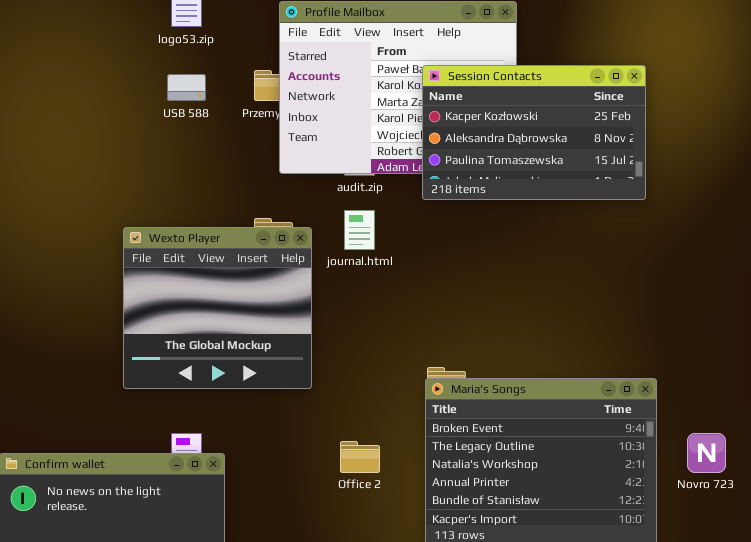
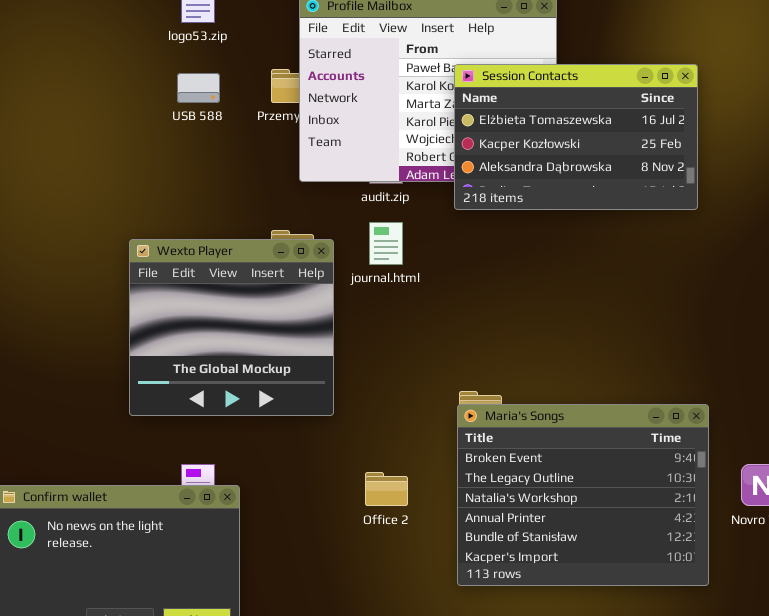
Session Contacts: [422,65,646,200] -> [454,64,698,210], scrolled up 1 row

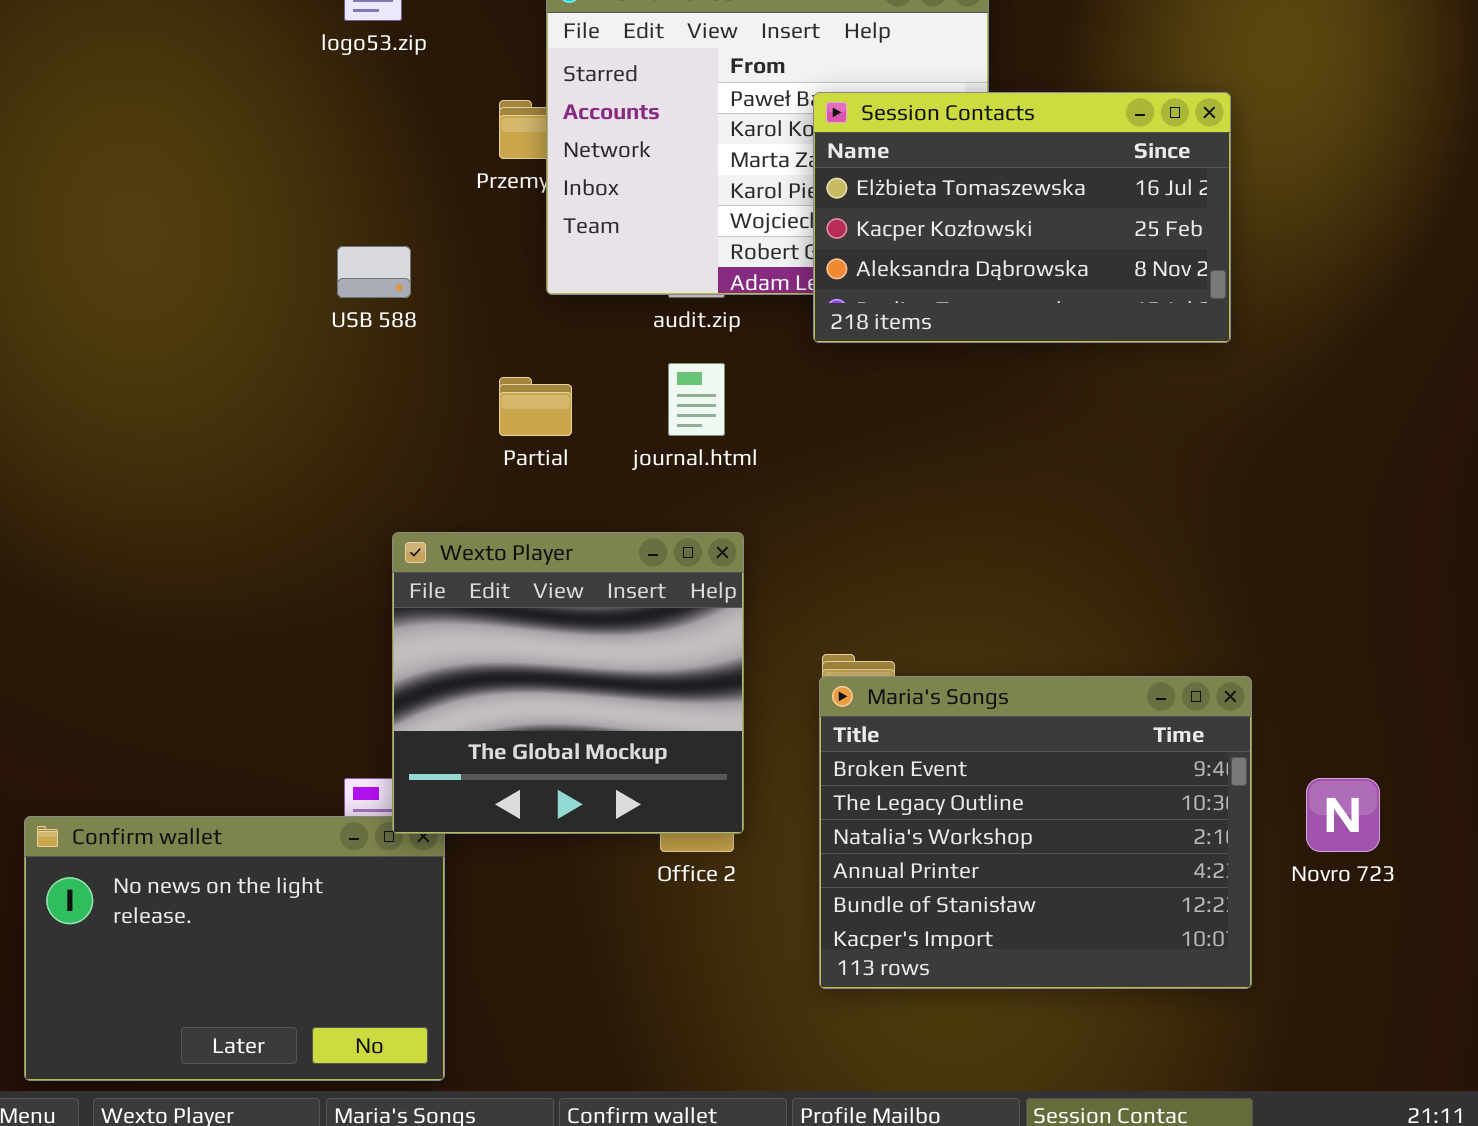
USB 588: [177,73,220,103] -> [337,246,411,298], moved
Wexto Player: [129,239,334,416] -> [392,532,744,834], moved

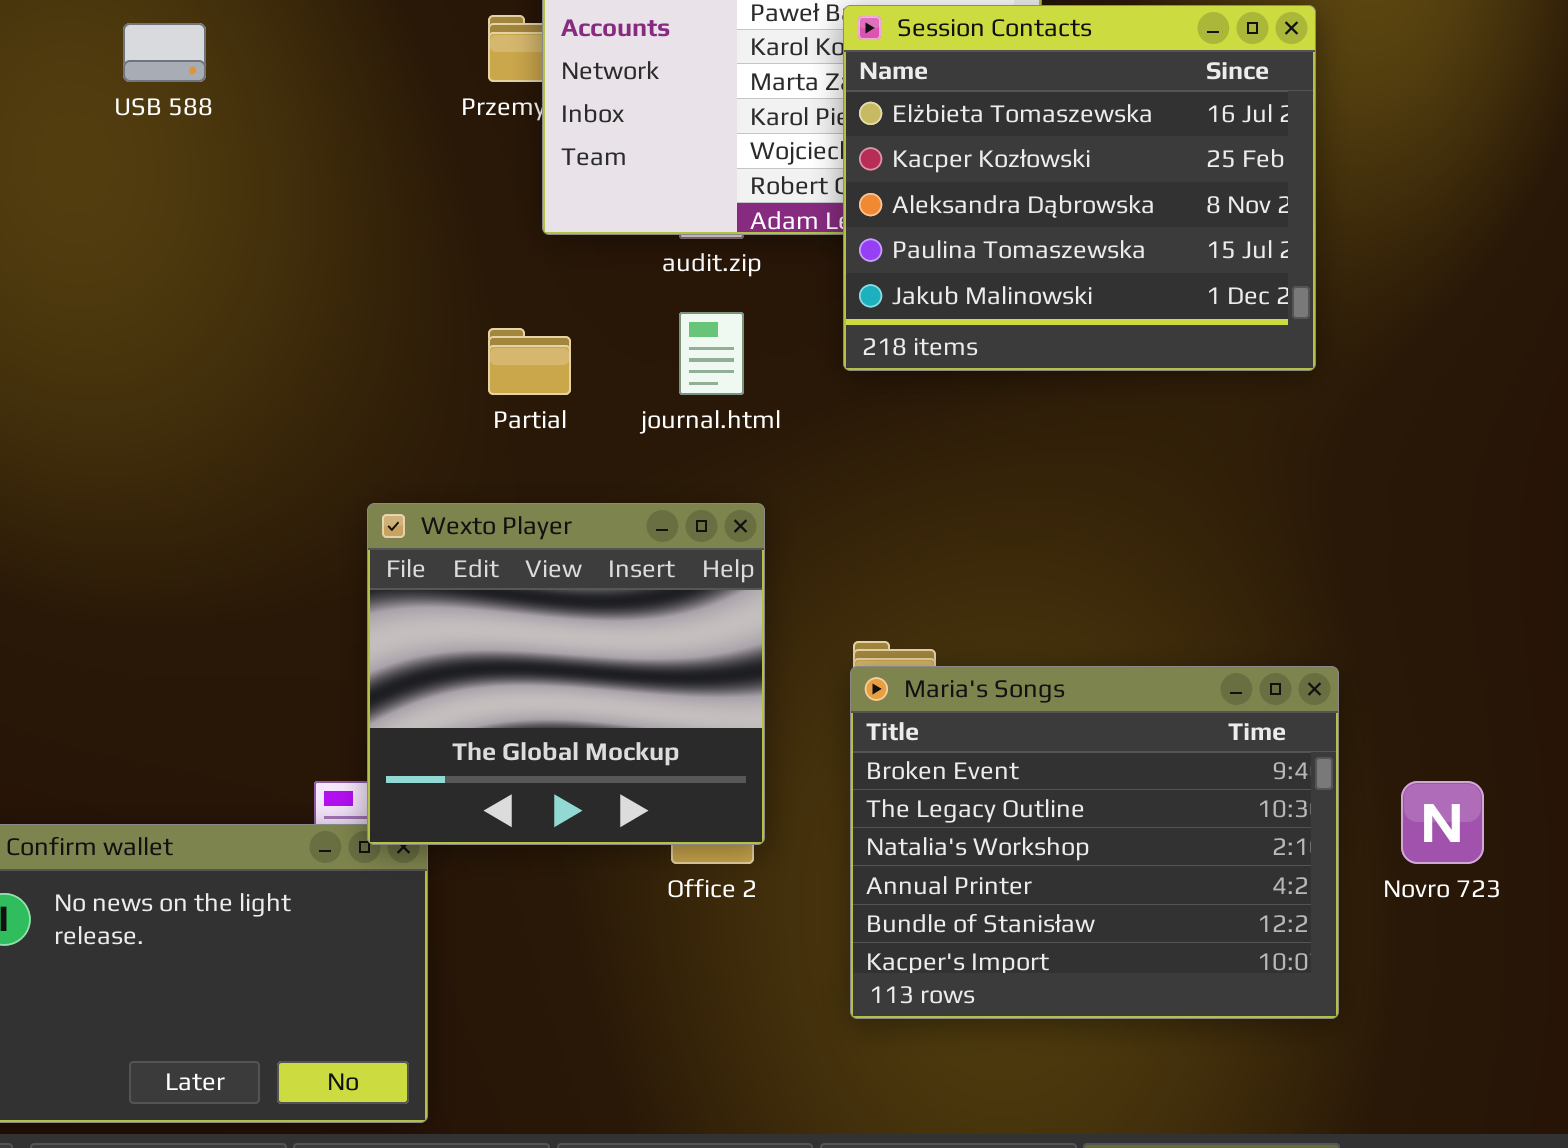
Session Contacts: [813,92,1231,343] -> [843,5,1316,371], resized
USB 588: [337,246,411,298] -> [123,23,206,82], moved

